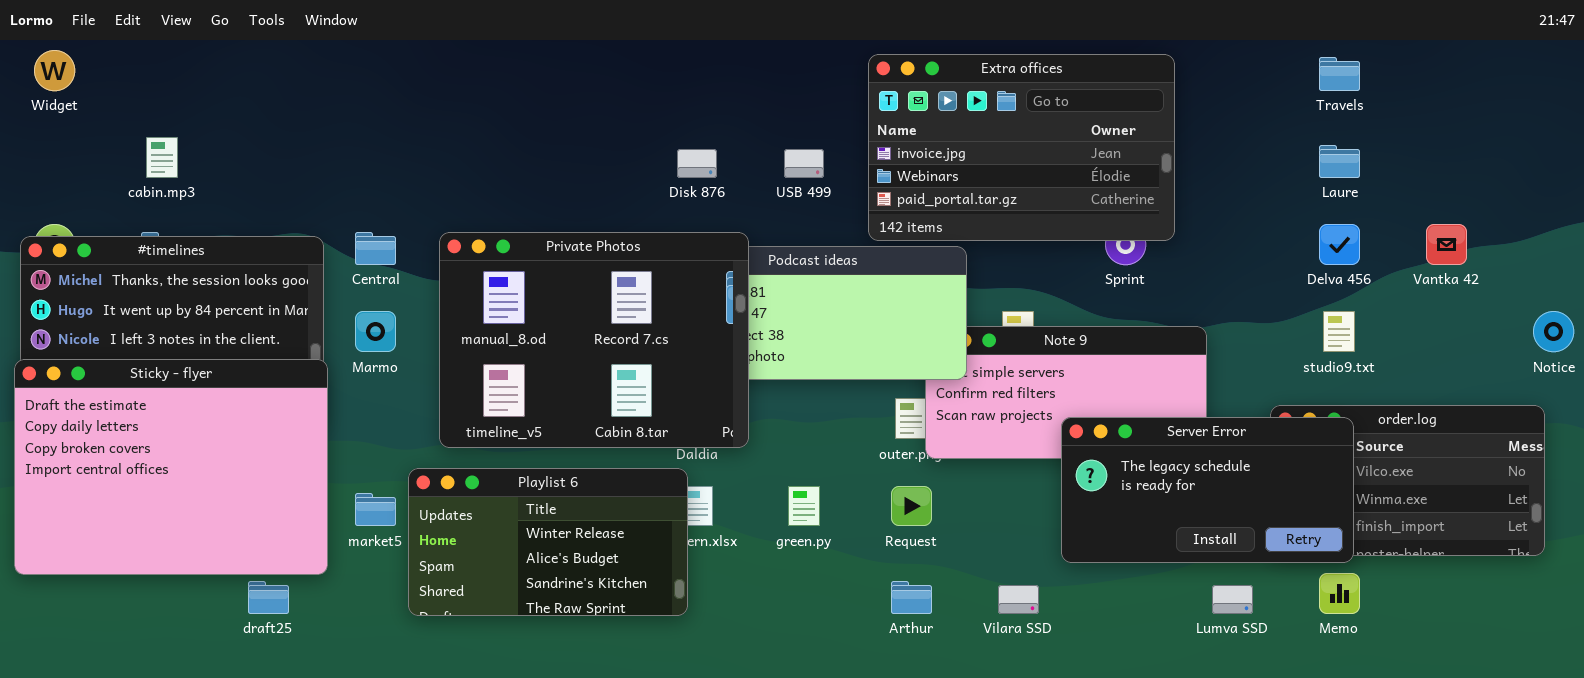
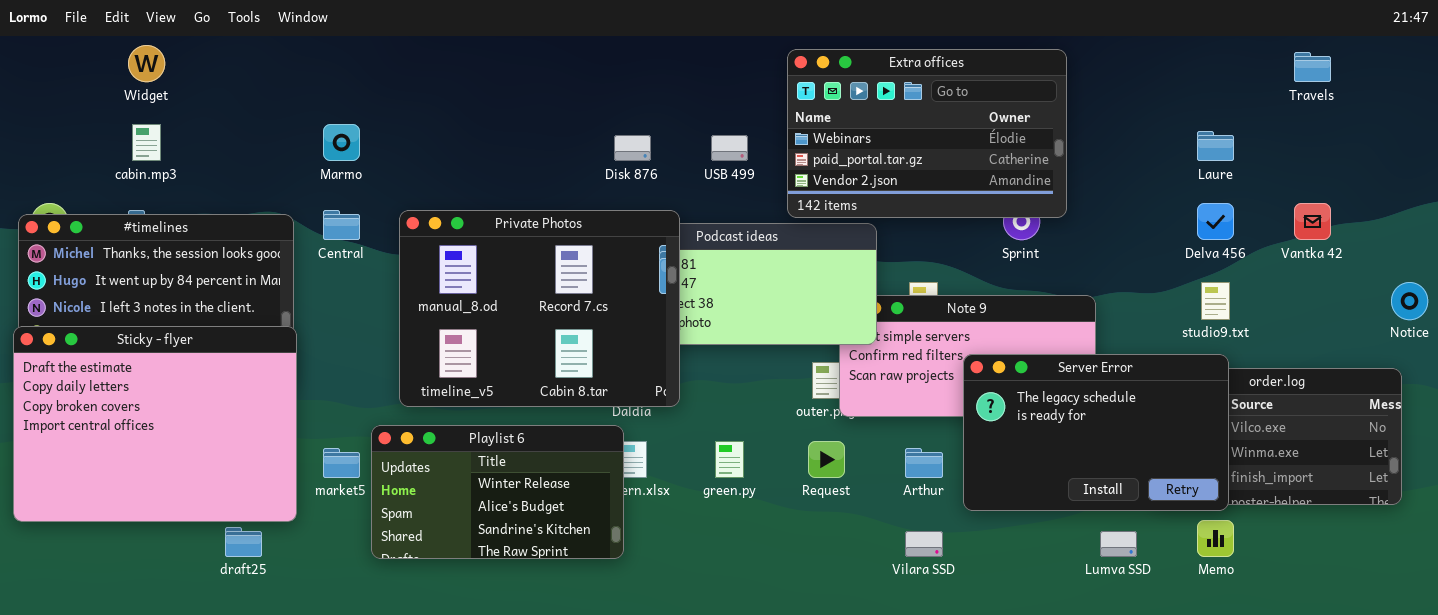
Widget: [34,50,75,91] -> [128,45,165,82], moved
Extra offices: [868,54,1175,241] -> [787,49,1067,218], scrolled down 1 row
Travels: [1319,57,1360,91] -> [1294,52,1331,82], moved
Marmo: [355,311,396,352] -> [323,124,360,161], moved
Server Error: [1061,417,1354,563] -> [963,354,1229,511], resized
Arthur: [891,581,932,614] -> [905,448,943,478], moved

